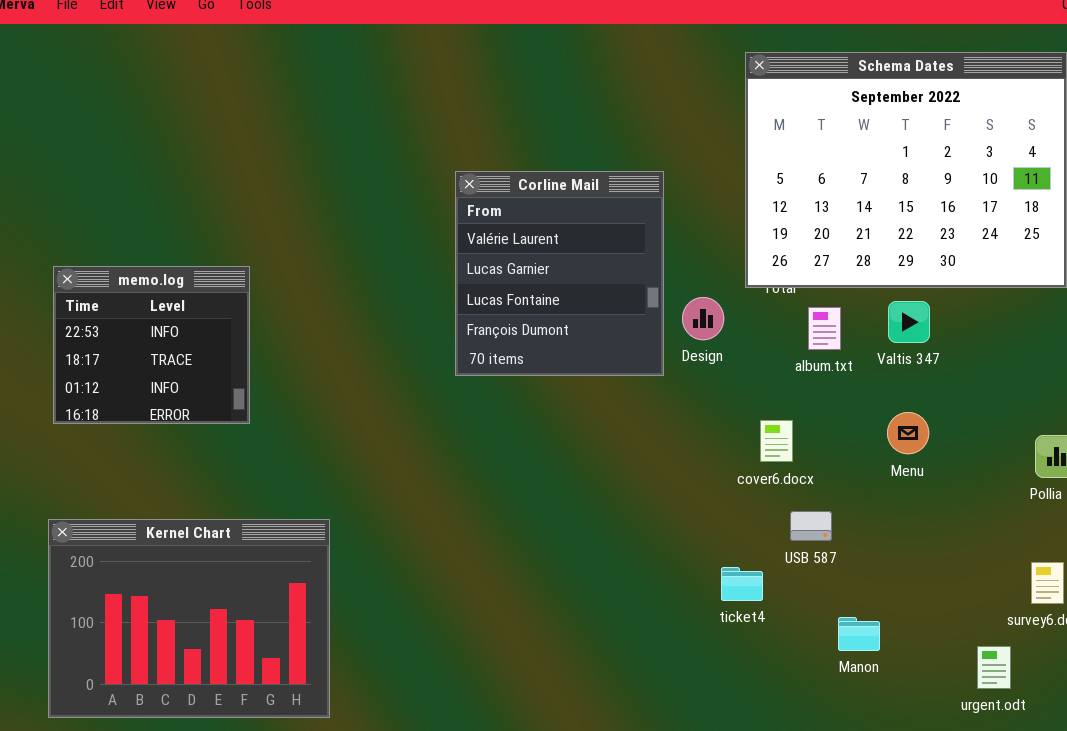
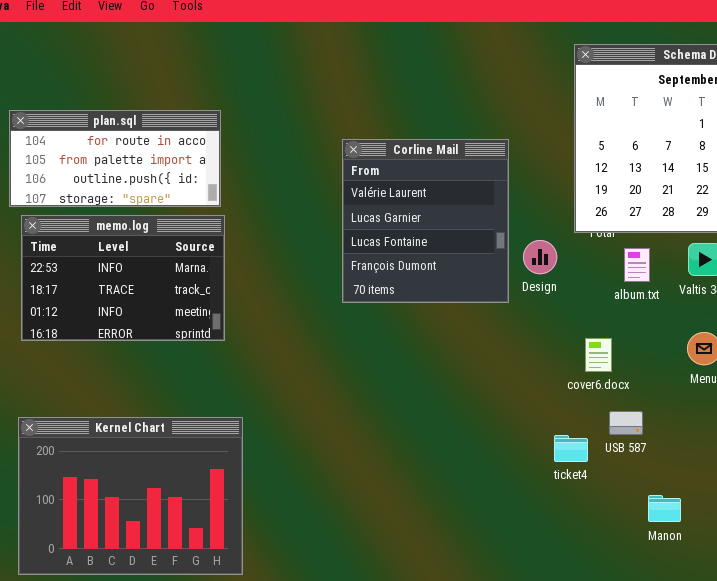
plan.sql: none -> [9,110,221,207], opened
memo.log: [53,266,250,424] -> [21,215,225,341], resized
ticket4: [721,567,763,601] -> [554,435,588,462], moved

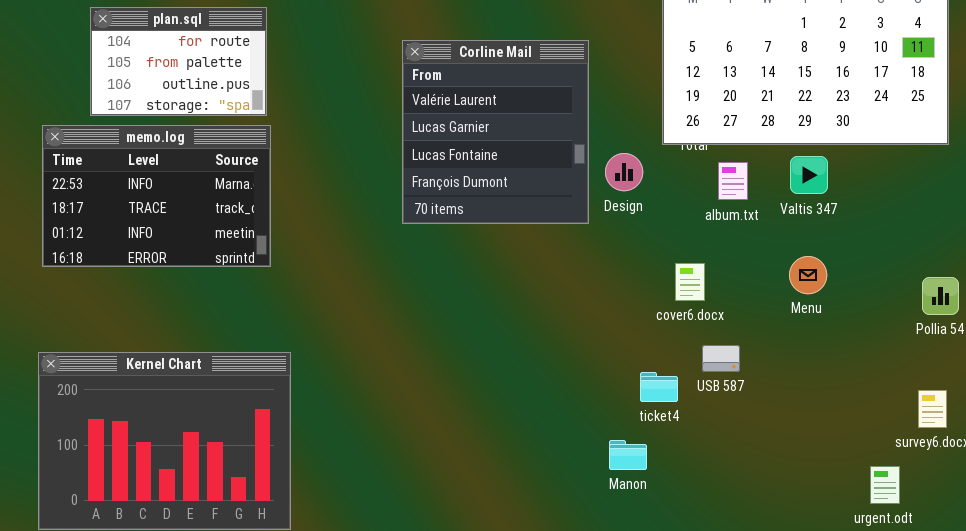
plan.sql: [9,110,221,207] -> [90,7,267,116], resized
Manon: [648,495,681,522] -> [609,440,647,470], moved

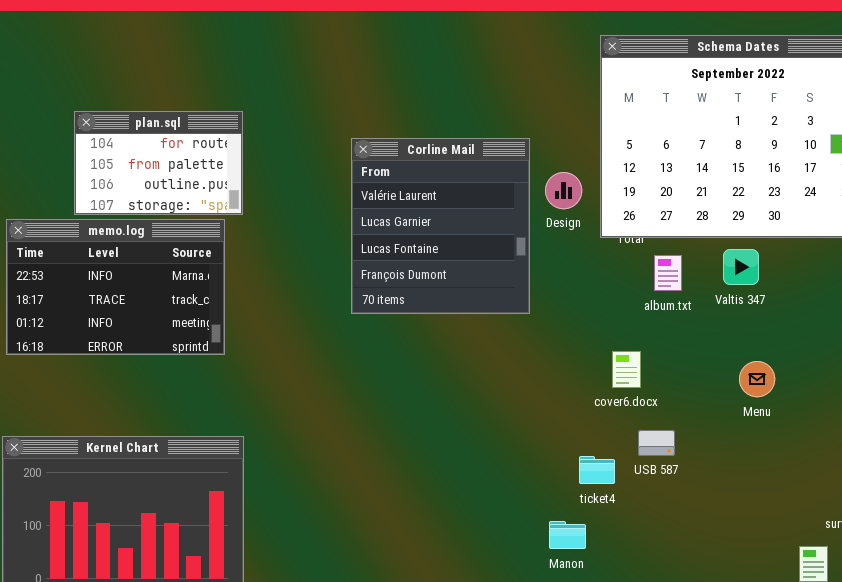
plan.sql: [90,7,267,116] -> [74,111,243,215], moved
Design: [605,153,643,191] -> [545,172,582,209], moved
Menu: [789,256,827,294] -> [739,361,775,397], moved

